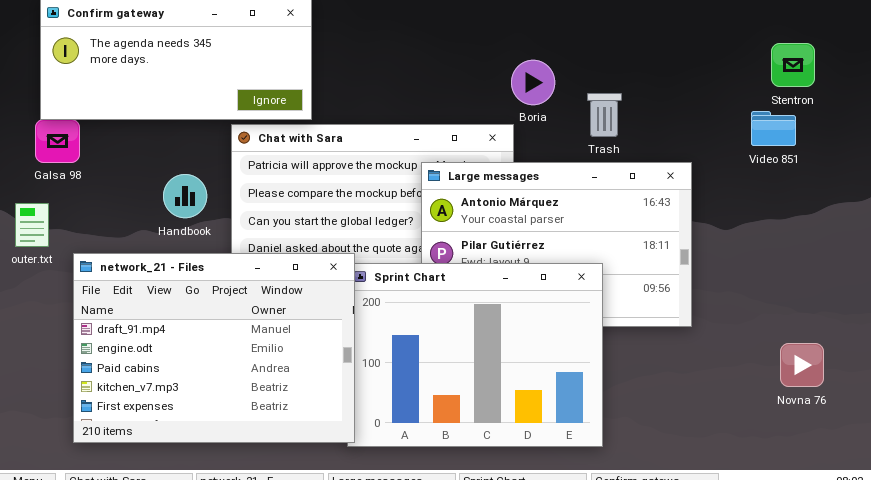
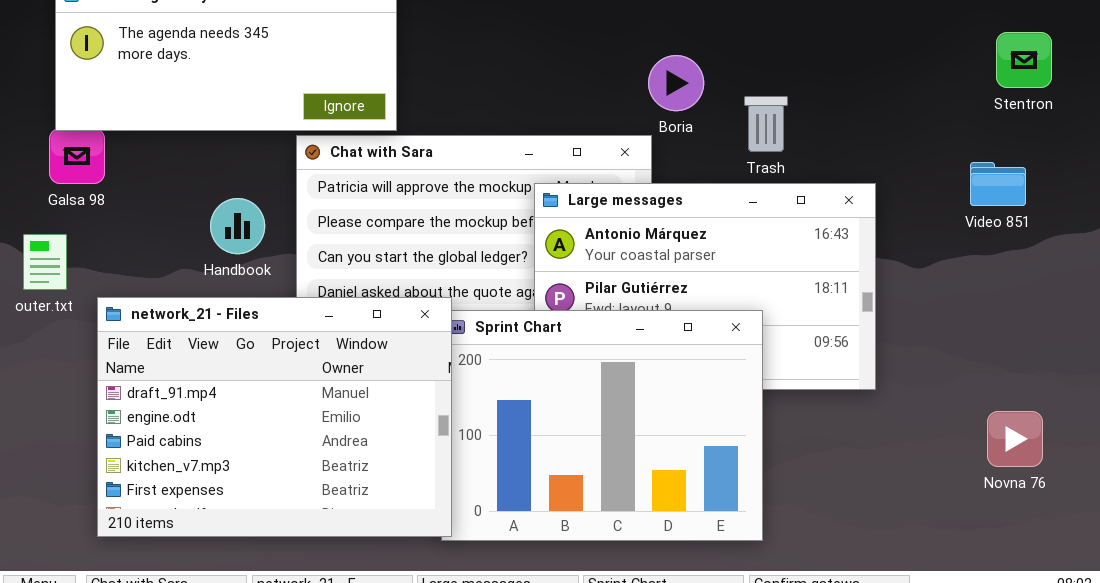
Stentron: [771,43,815,87] -> [996,32,1052,88], moved
Video 851: [751,111,796,146] -> [970,162,1026,206], moved

